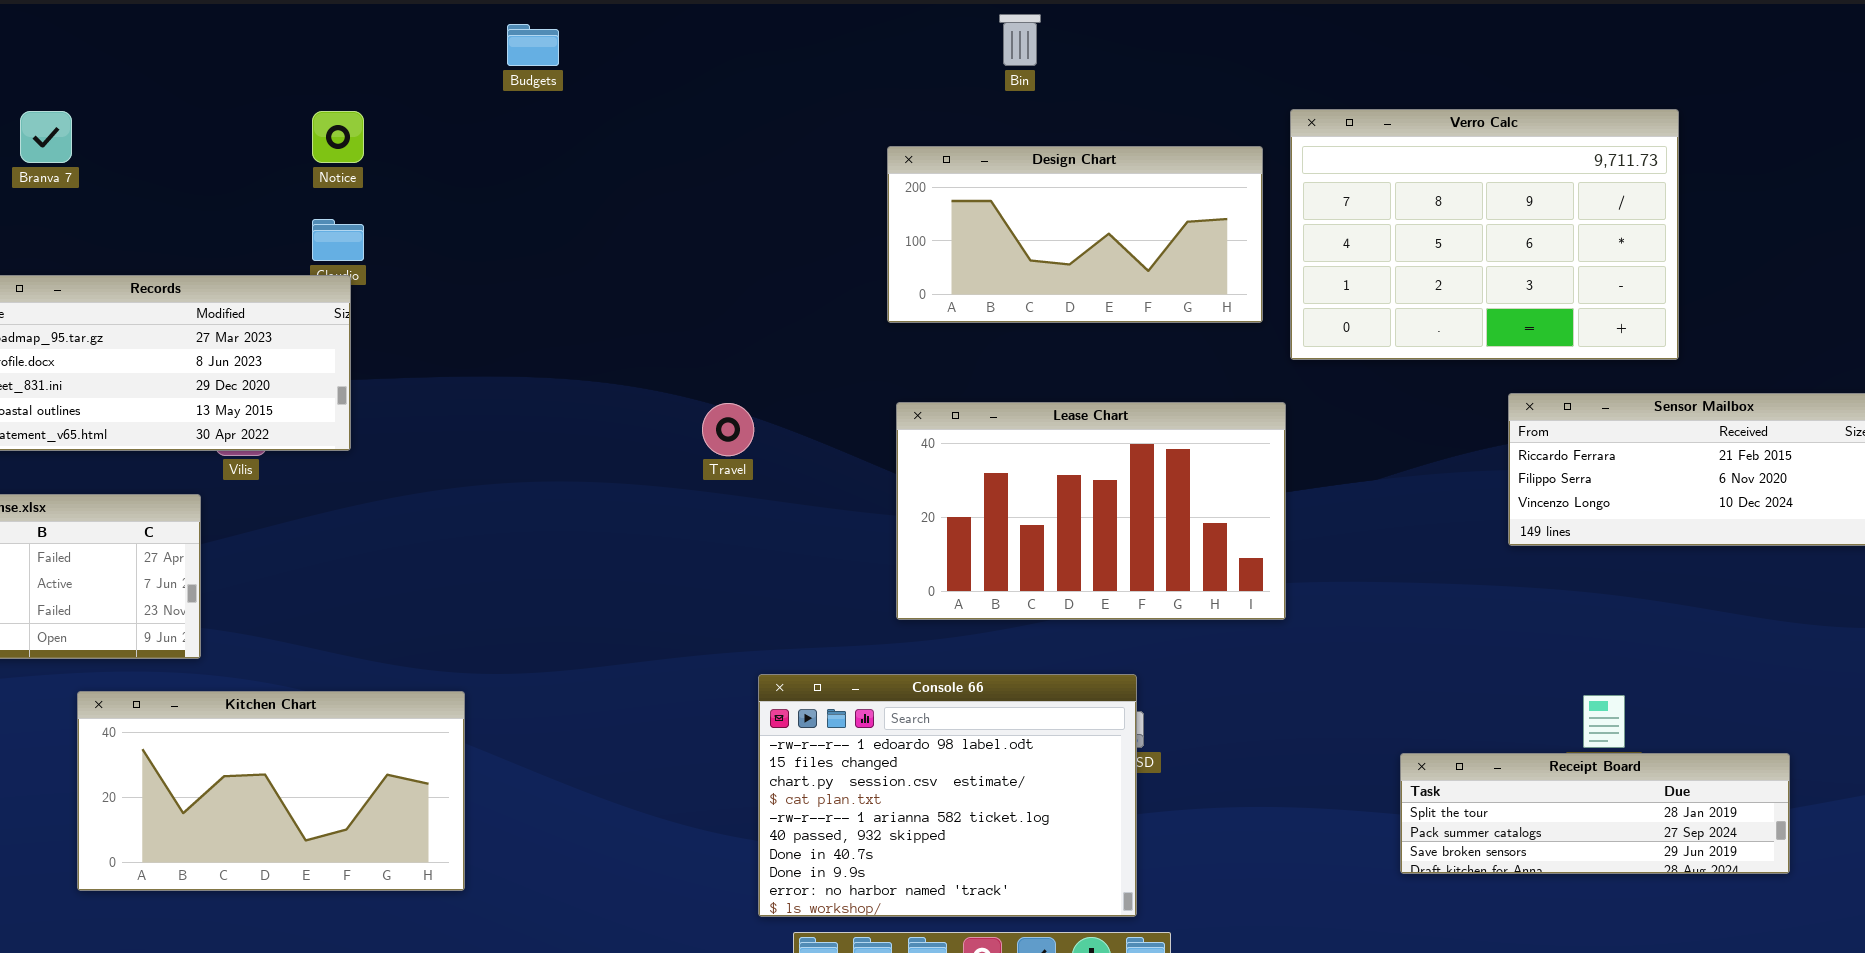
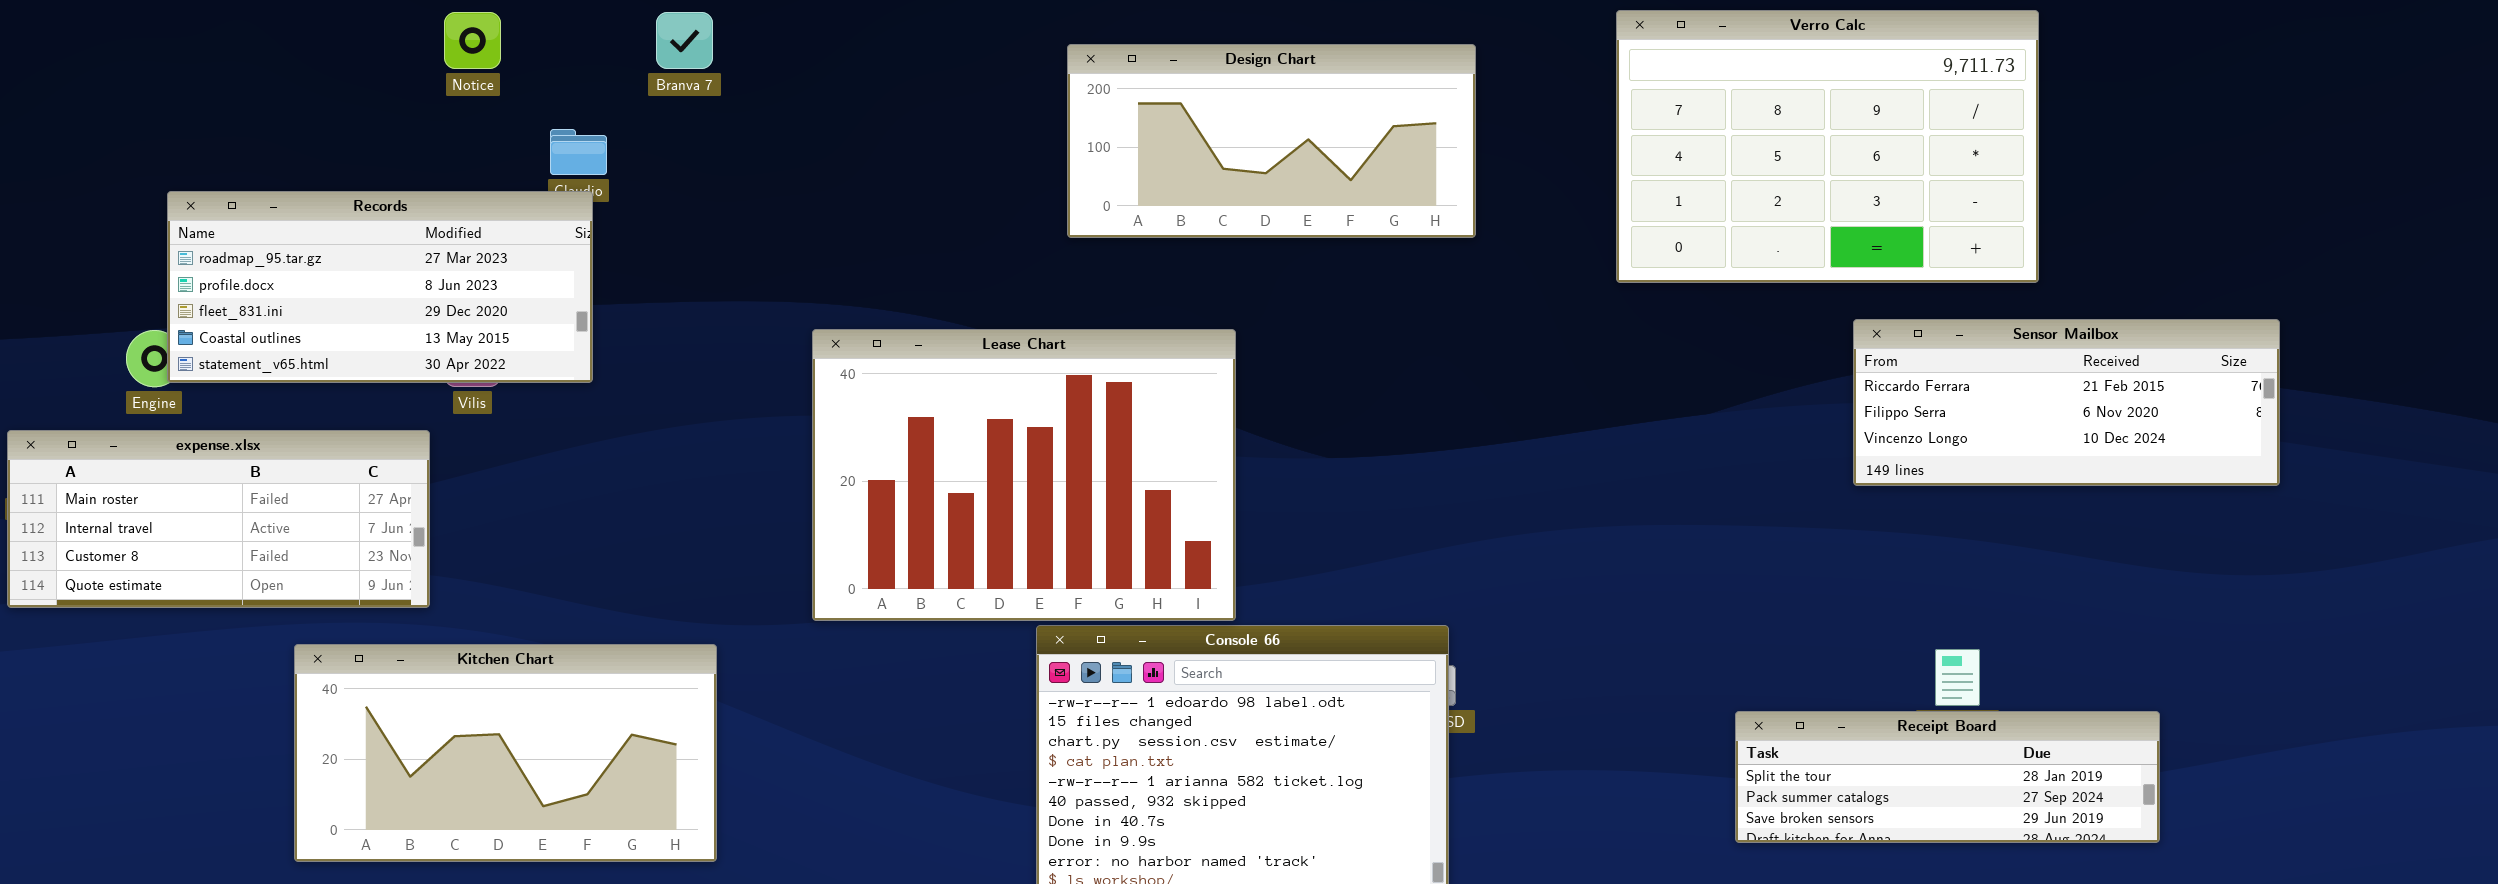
Branva 7: [20,111,72,163] -> [656,12,713,69], moved
Notice: [312,111,364,163] -> [444,12,501,69], moved
Design Chart: [887,146,1263,323] -> [1067,44,1476,238], moved
Lease Chart: [896,402,1286,620] -> [812,329,1236,621], moved, resized

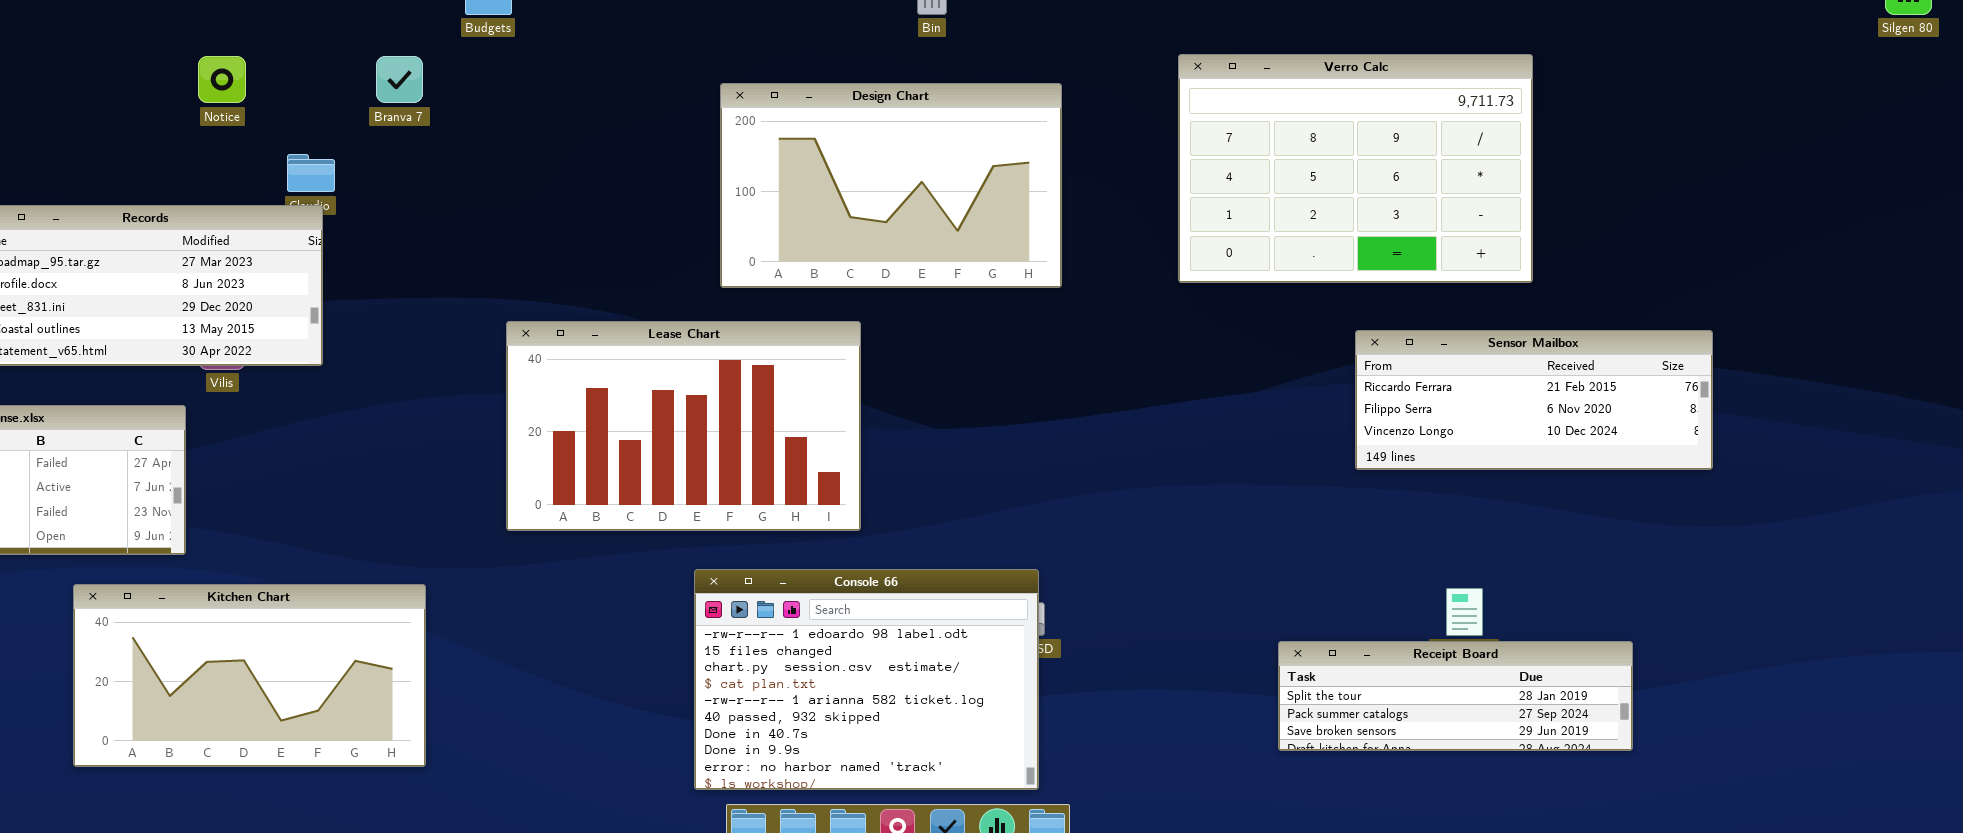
Design Chart: [1067,44,1476,238] -> [720,83,1062,288], resized
Sensor Mailbox: [1853,319,2280,486] -> [1355,330,1713,470], moved
Lease Chart: [812,329,1236,621] -> [506,321,861,531], resized

